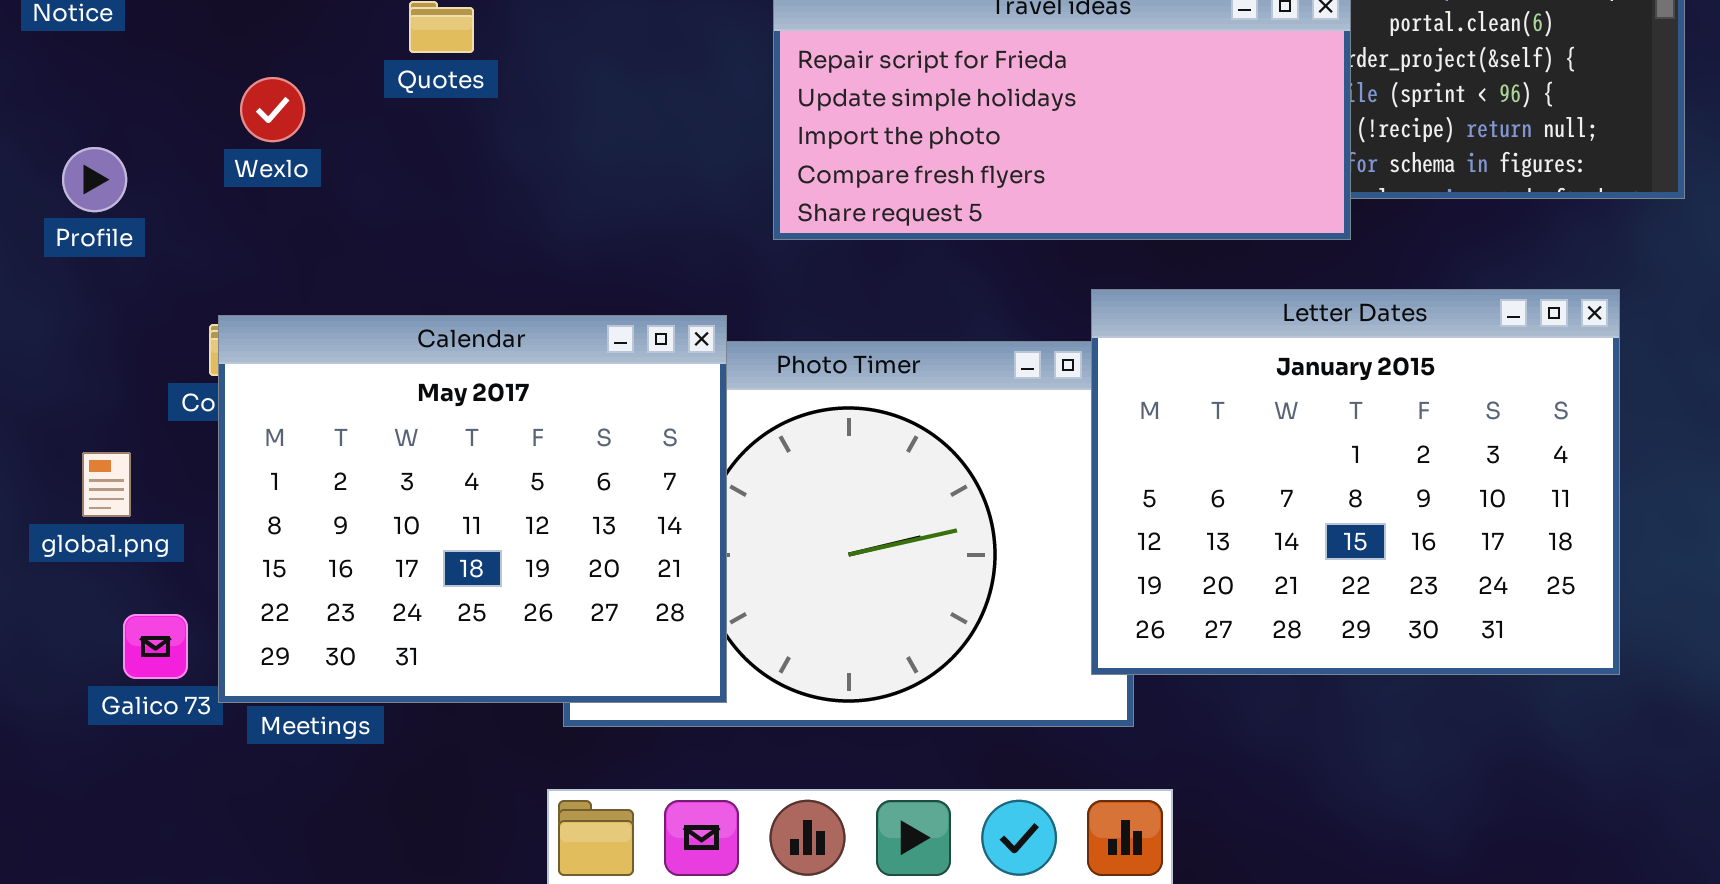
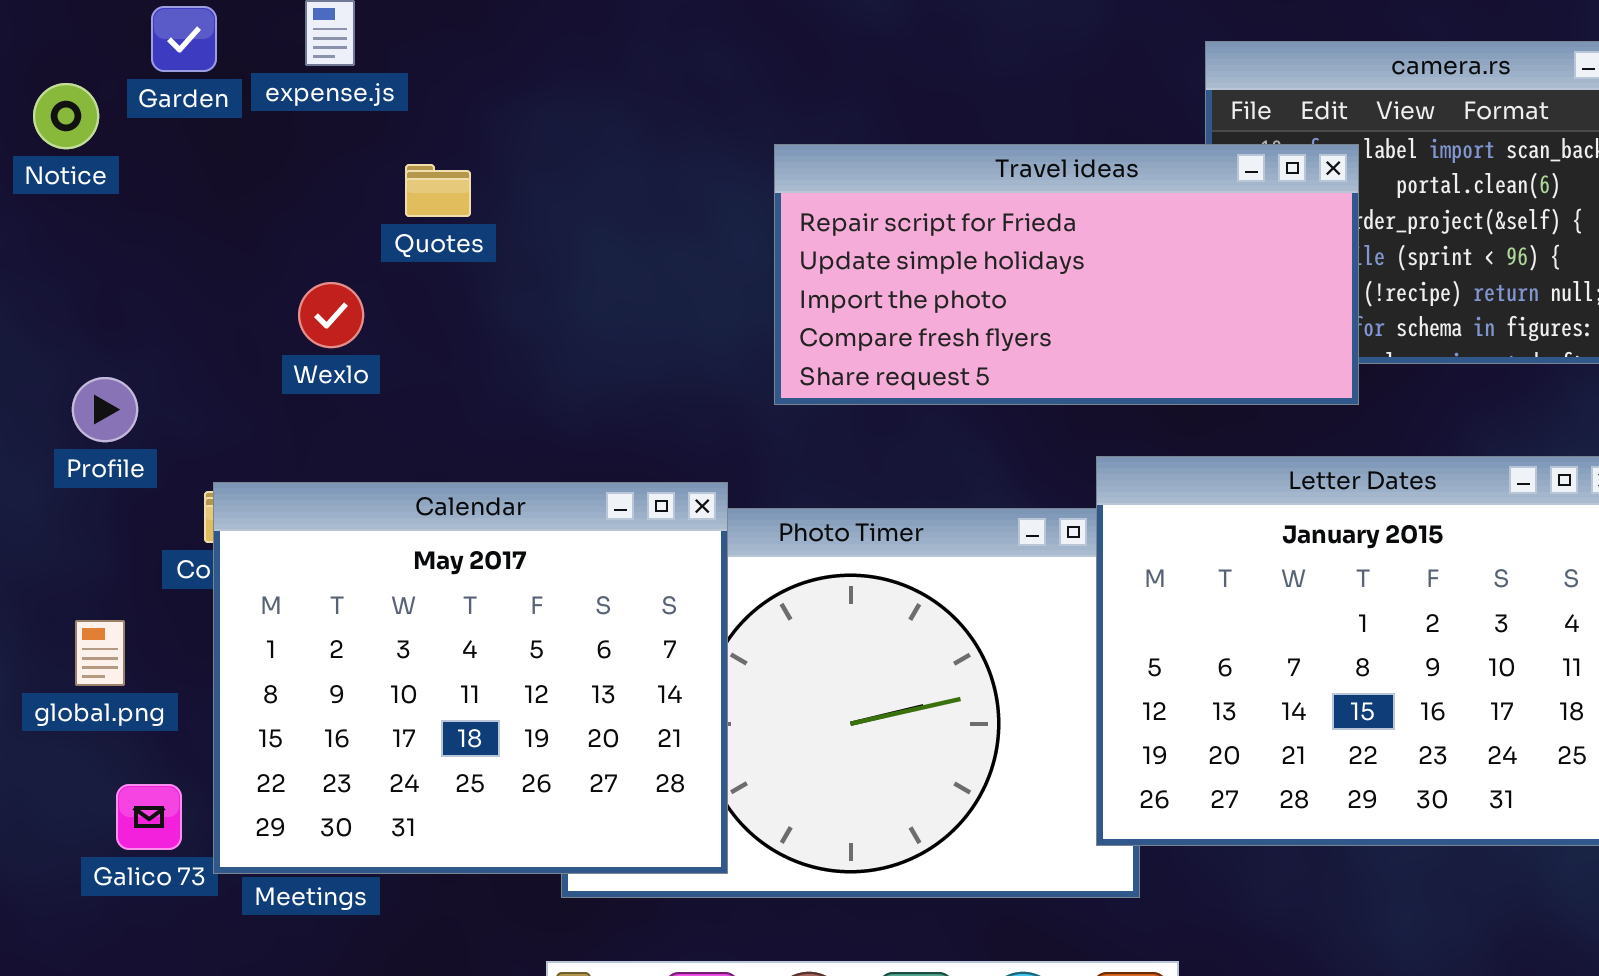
Wexlo: [240,77,305,142] -> [298,282,364,348], moved
Profile: [62,147,127,212] -> [72,377,138,442], moved

